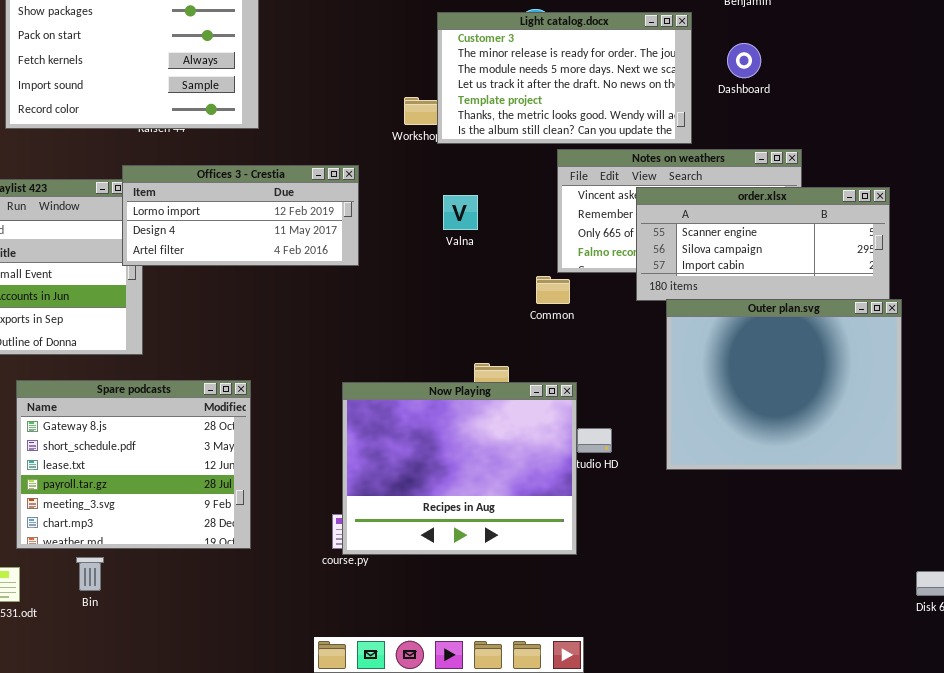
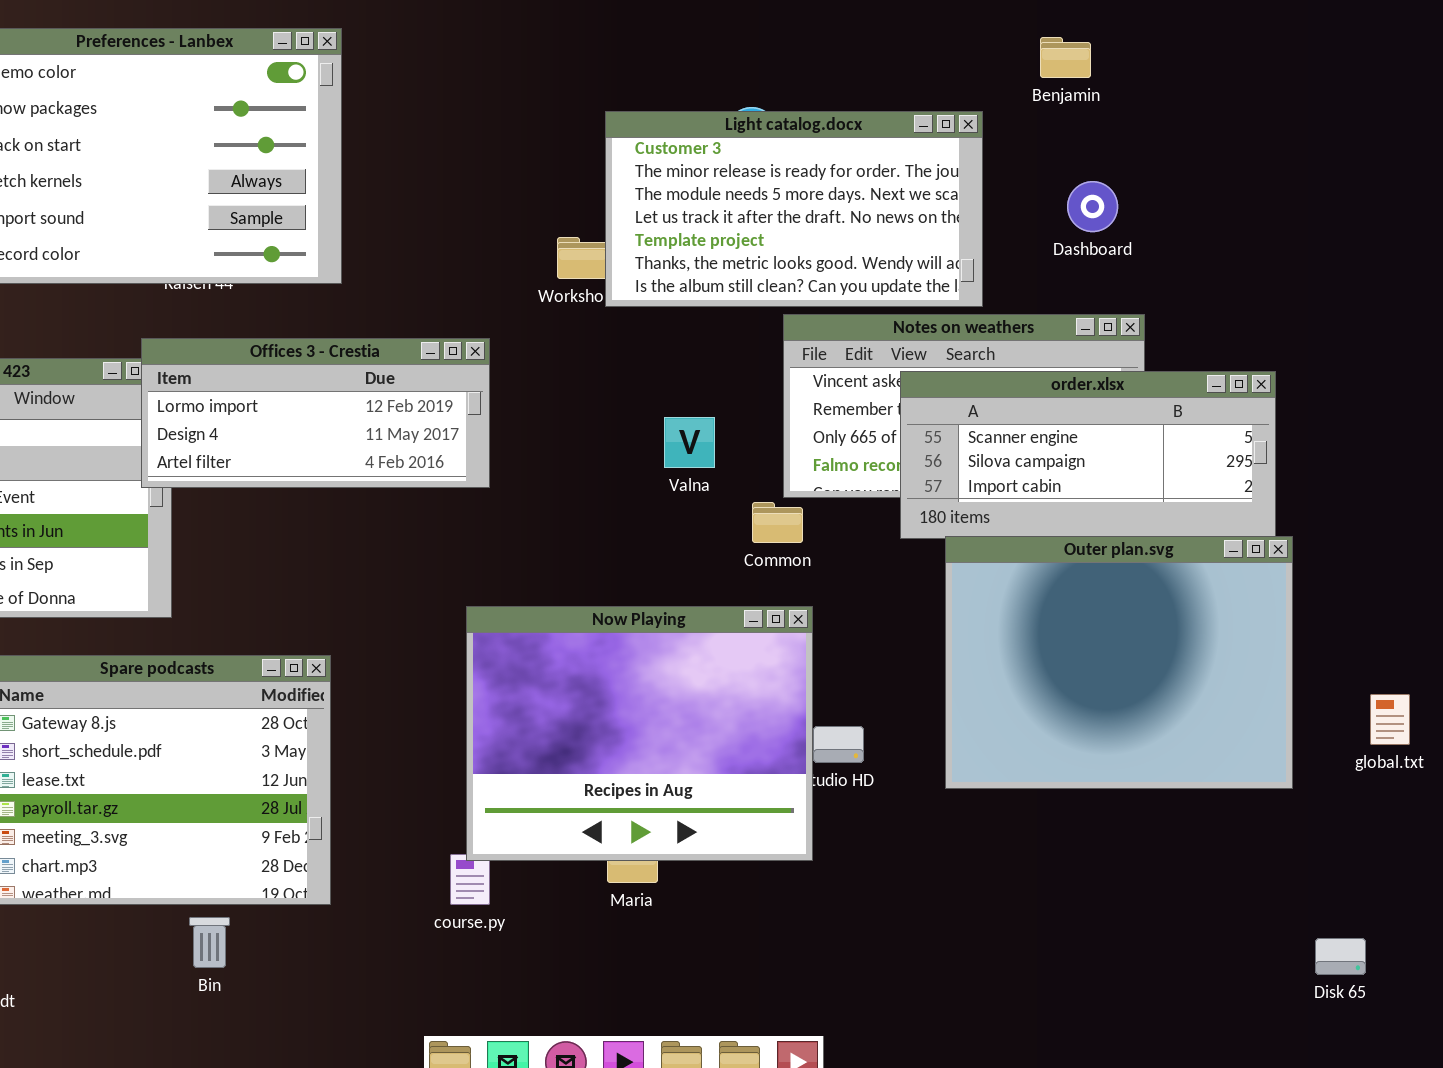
Dashboard: [727,43,761,78] -> [1067,181,1118,232], moved
Valna: [443,195,478,230] -> [664,417,715,468], moved
Now Playing: [342,382,577,555] -> [466,606,813,861], moved
Bin: [76,557,104,591] -> [189,917,230,968], moved

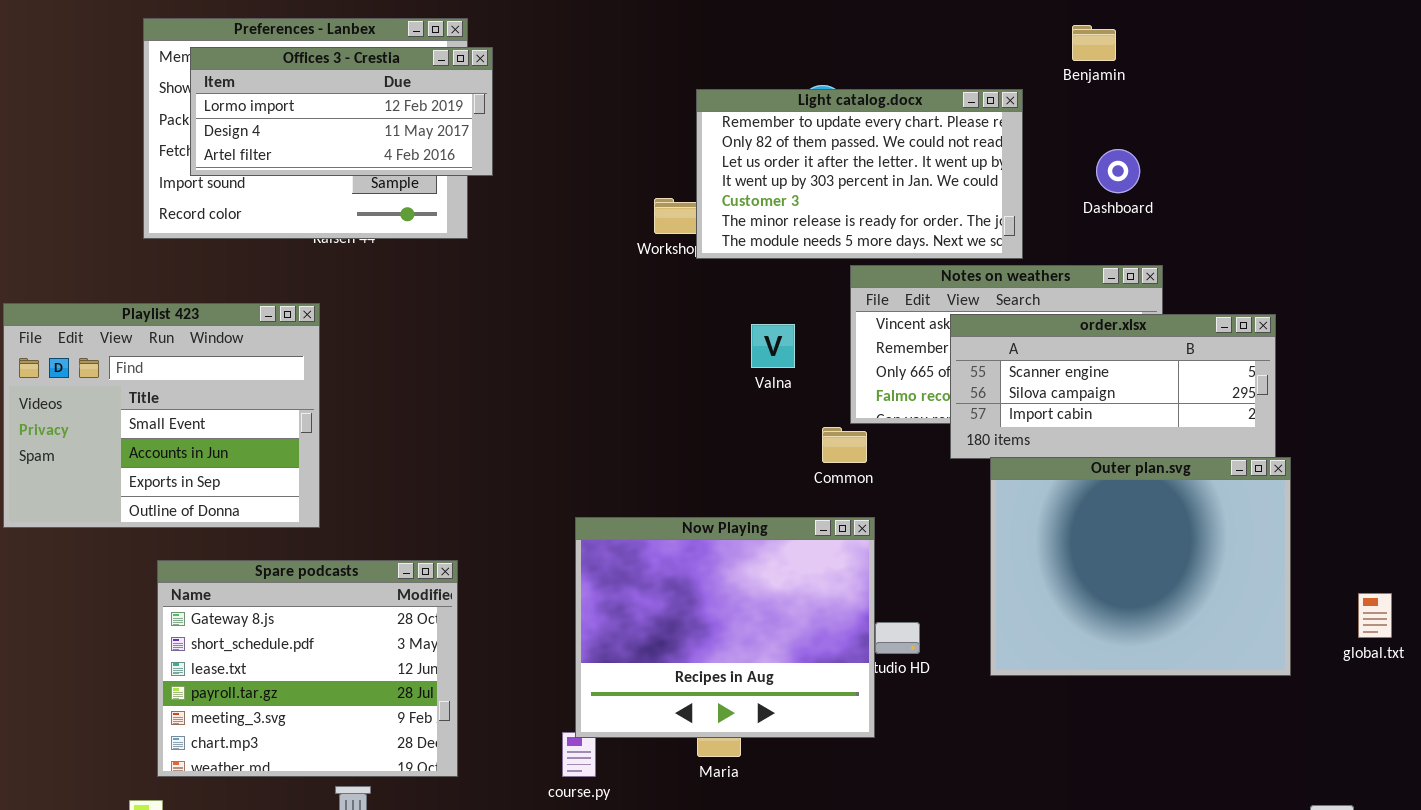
Light catalog.docx: [605,111,983,307] -> [696,89,1023,259], scrolled up 4 rows
Offices 3 - Crestia: [141,338,490,488] -> [190,47,493,176], moved
Valna: [664,417,715,468] -> [751,324,795,368], moved

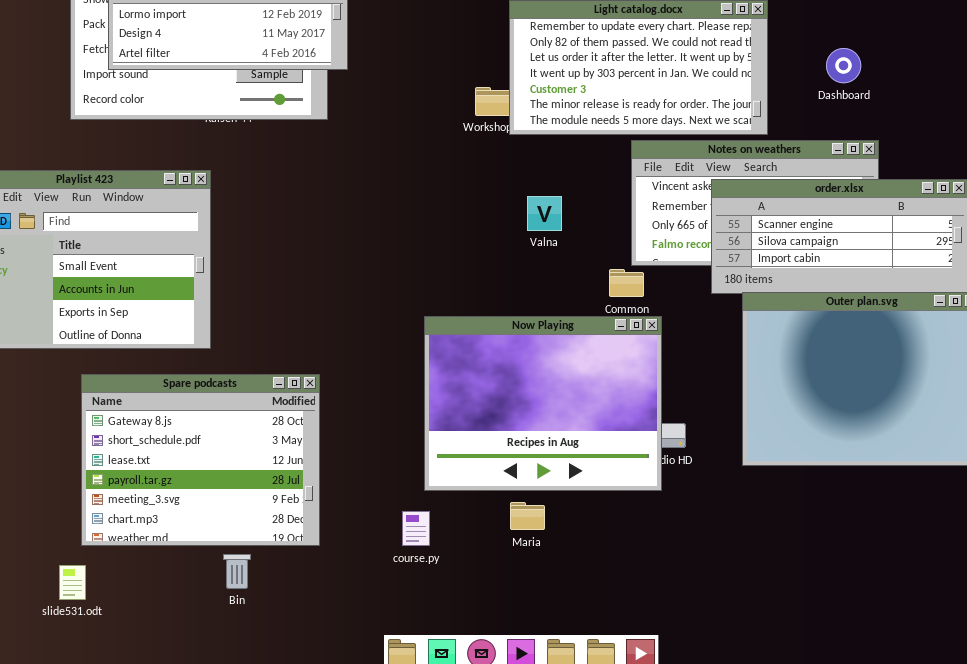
Valna: [751,324,795,368] -> [527,196,562,231], moved
Now Playing: [575,517,875,738] -> [424,316,662,491], moved

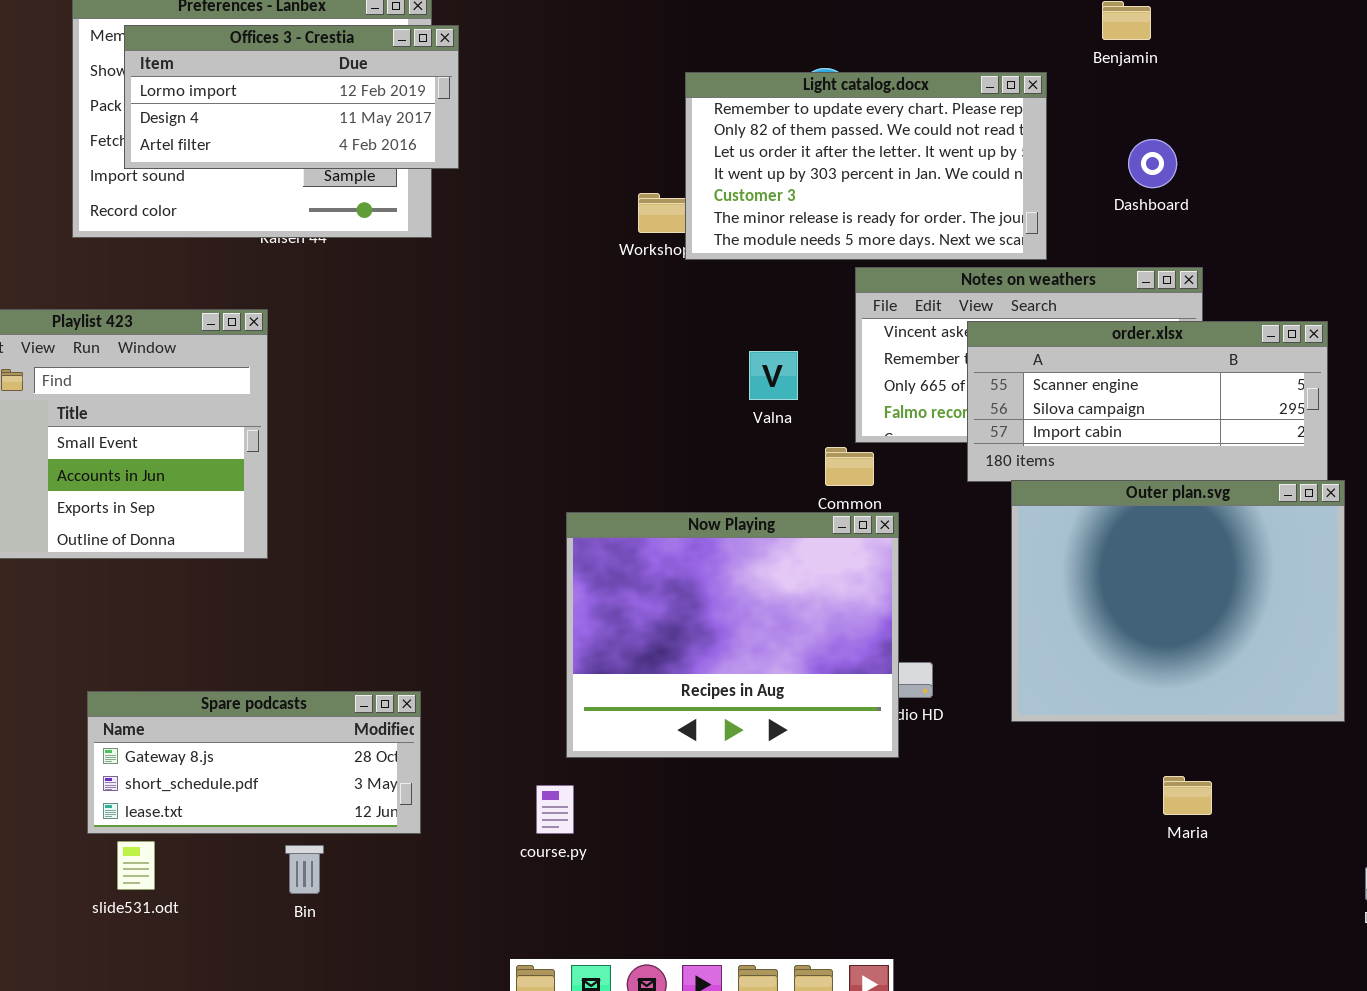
Valna: [527,196,562,231] -> [749,351,798,400], moved
Spare podcasts: [81,374,320,546] -> [87,691,421,834], resized
Maria: [510,502,545,530] -> [1163,776,1212,815], moved
slide531.odt: [59,565,86,600] -> [117,841,155,890], moved

